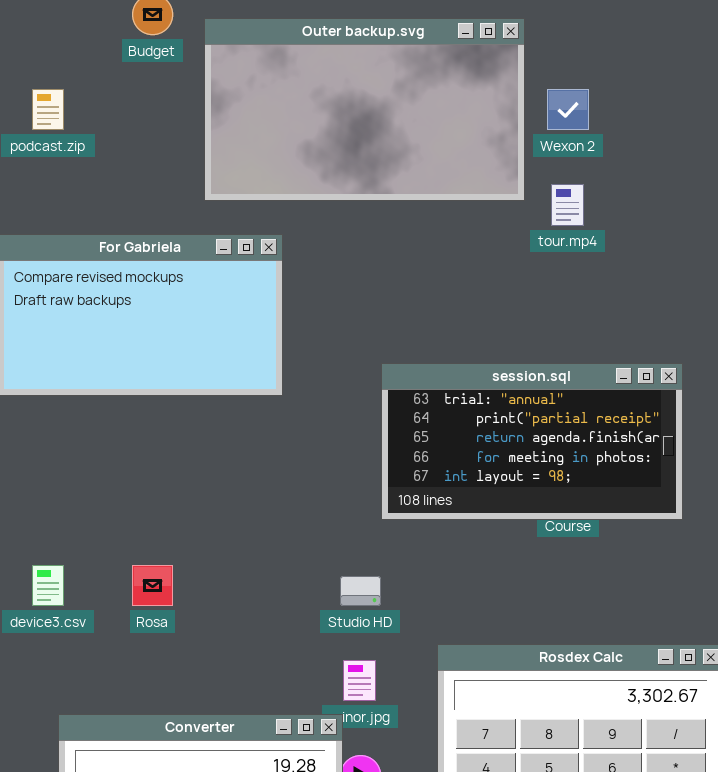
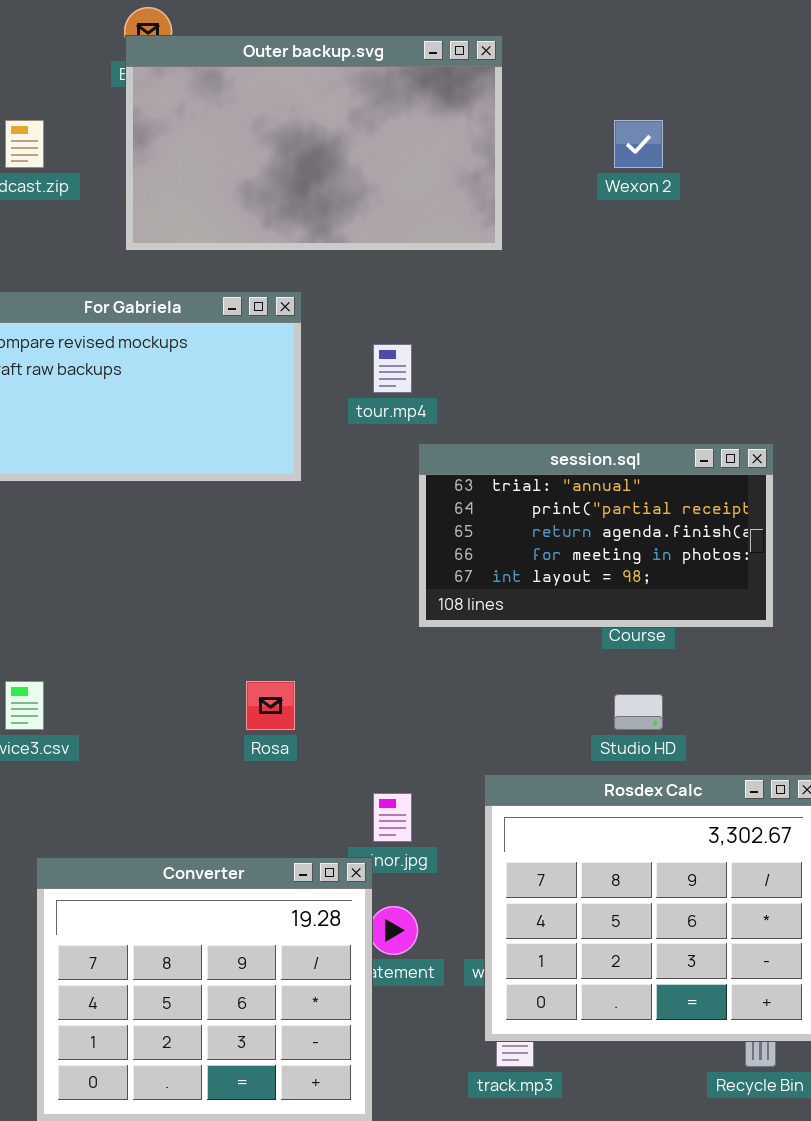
Outer backup.svg: [204,18,525,201] -> [125,35,503,251], moved
tour.mp4: [551,184,584,226] -> [373,344,412,393], moved
Rosa: [132,565,173,606] -> [246,681,295,730], moved
Studio HD: [340,576,381,606] -> [614,694,663,730], moved

